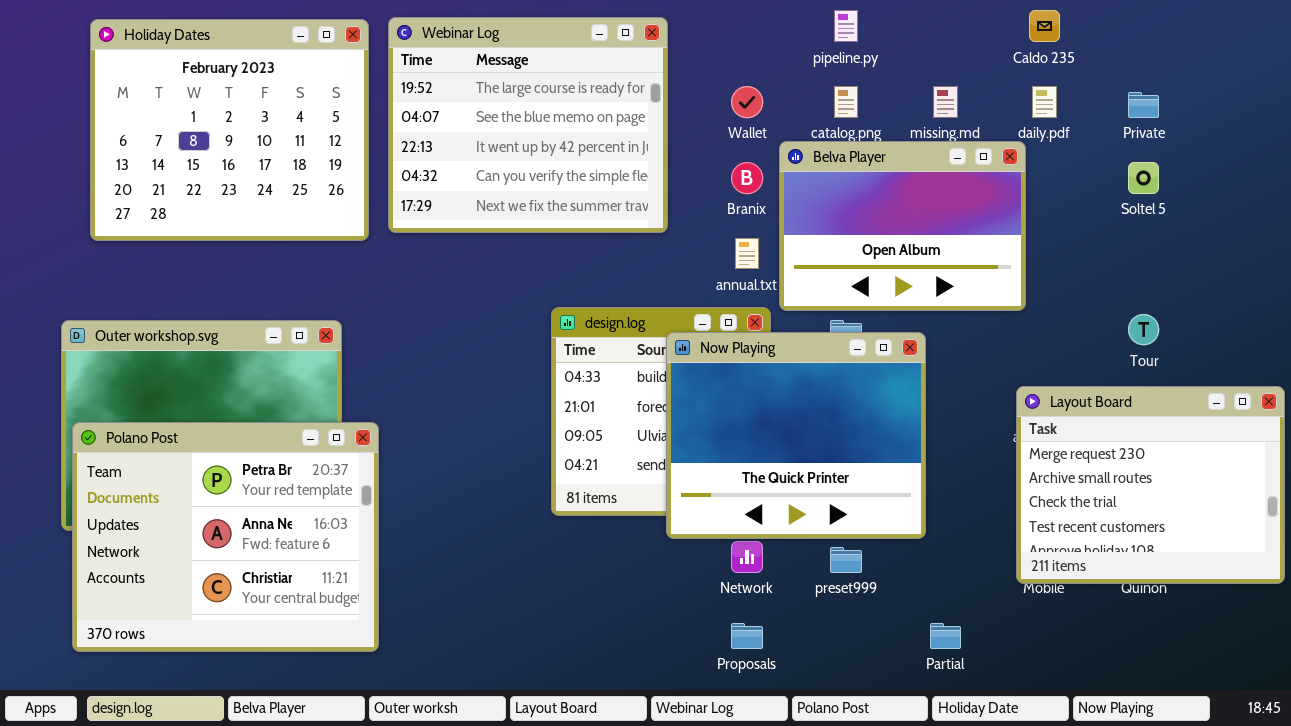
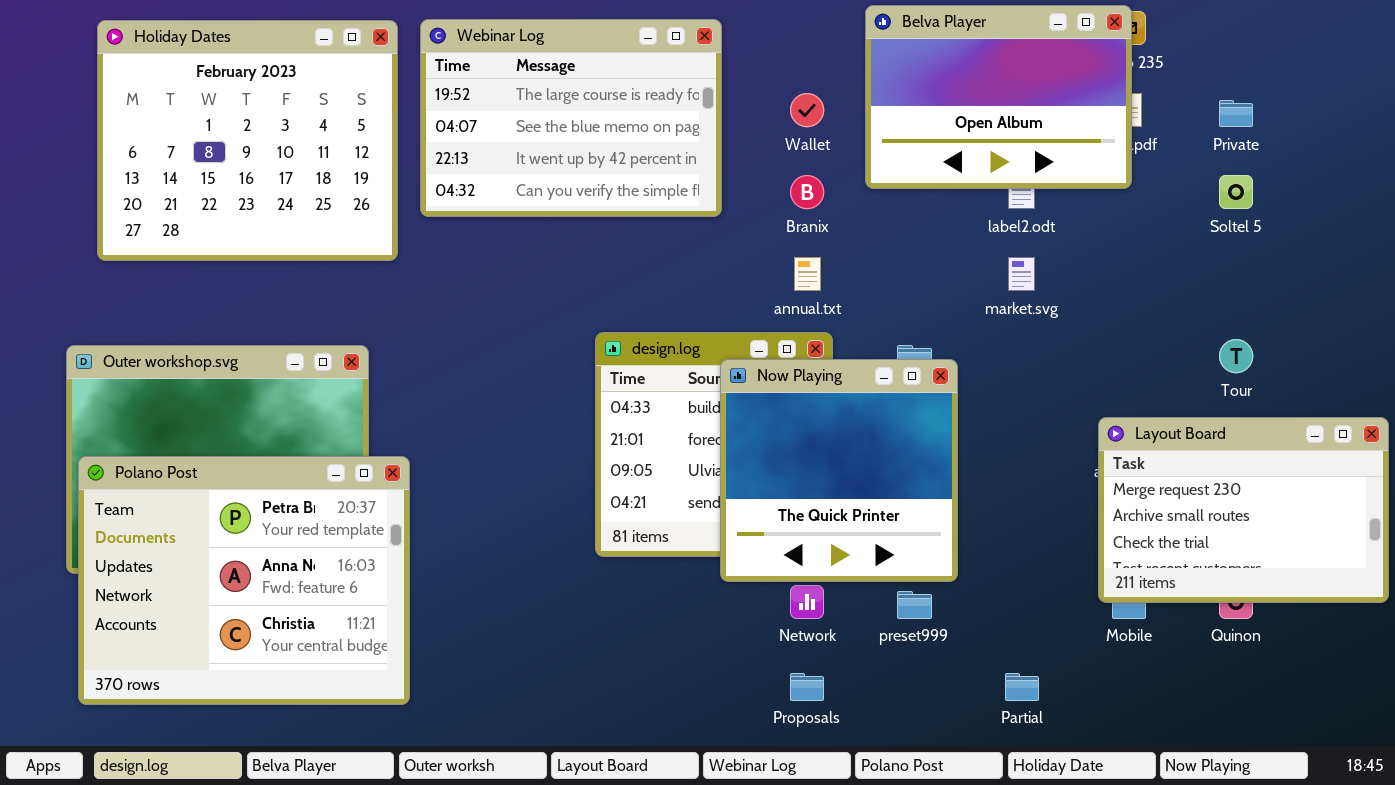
Webinar Log: [388,17,668,233] -> [420,19,722,217], resized
Belva Player: [779,141,1026,311] -> [865,5,1132,189], moved
Now Playing: [666,332,926,539] -> [720,359,958,582], resized
Layout Board: [1016,386,1285,584] -> [1098,417,1389,603], resized

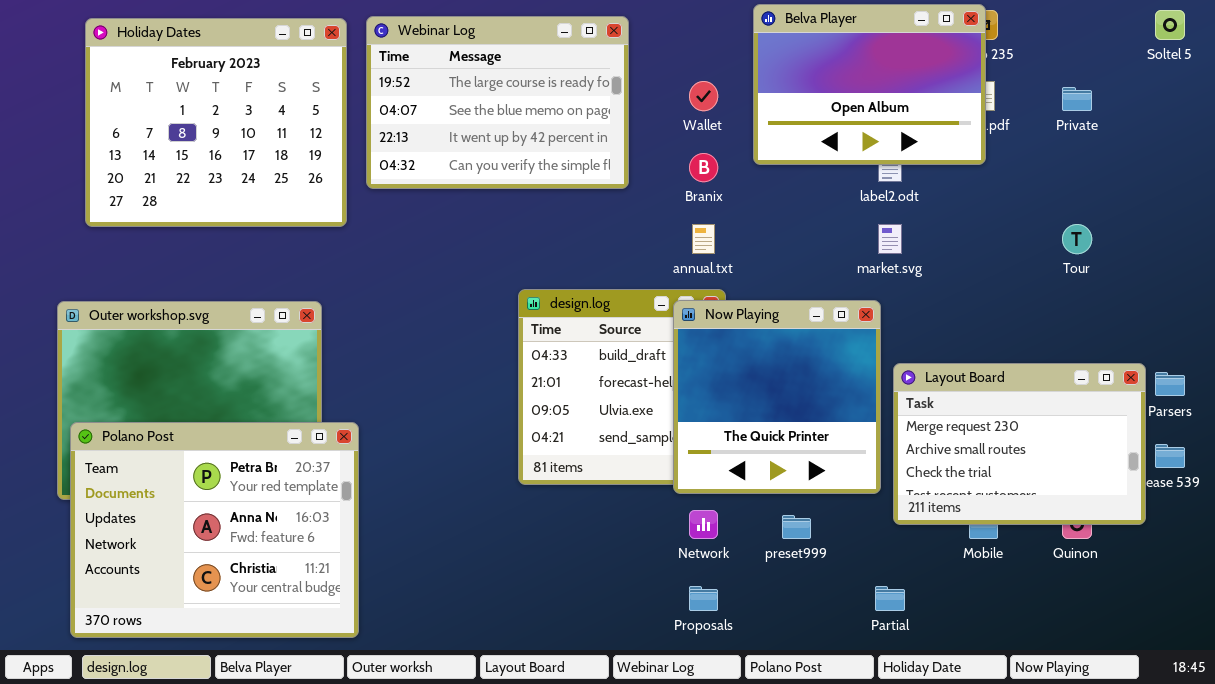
Soltel 5: [1219,175,1253,209] -> [1155,10,1185,40], moved
Tour: [1219,339,1253,373] -> [1062,224,1092,254], moved
Now Playing: [720,359,958,582] -> [673,300,881,494], moved
Layout Board: [1098,417,1389,603] -> [893,363,1146,525], moved
Polano Post: [78,456,410,705] -> [70,422,359,638], moved

